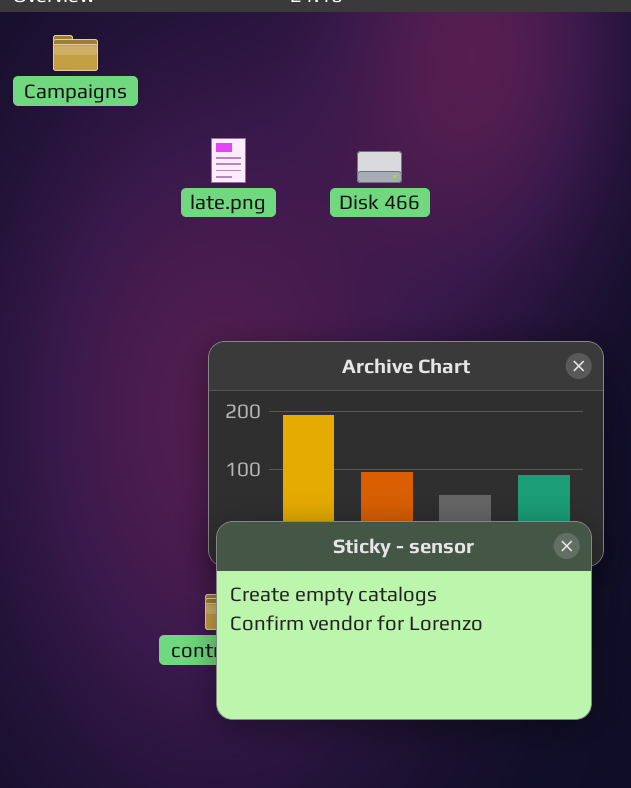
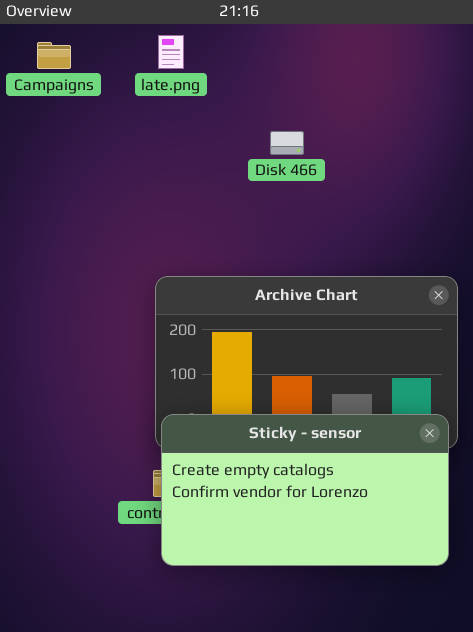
late.png: [211,138,246,183] -> [158,35,184,69], moved

